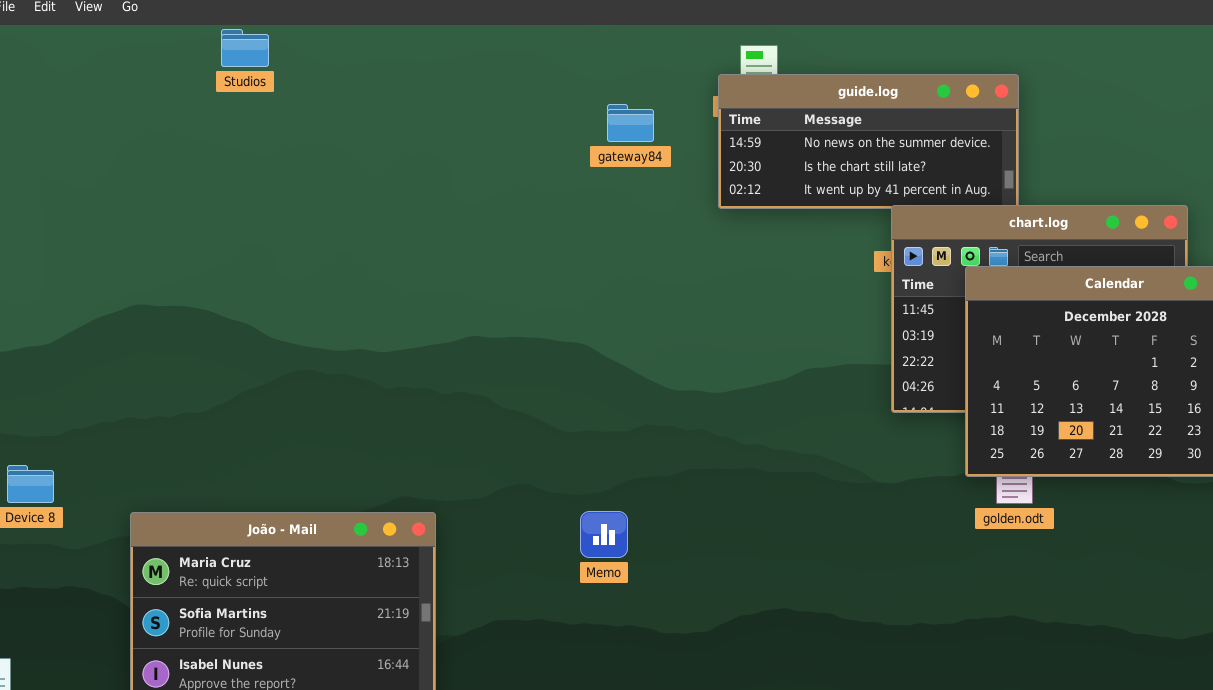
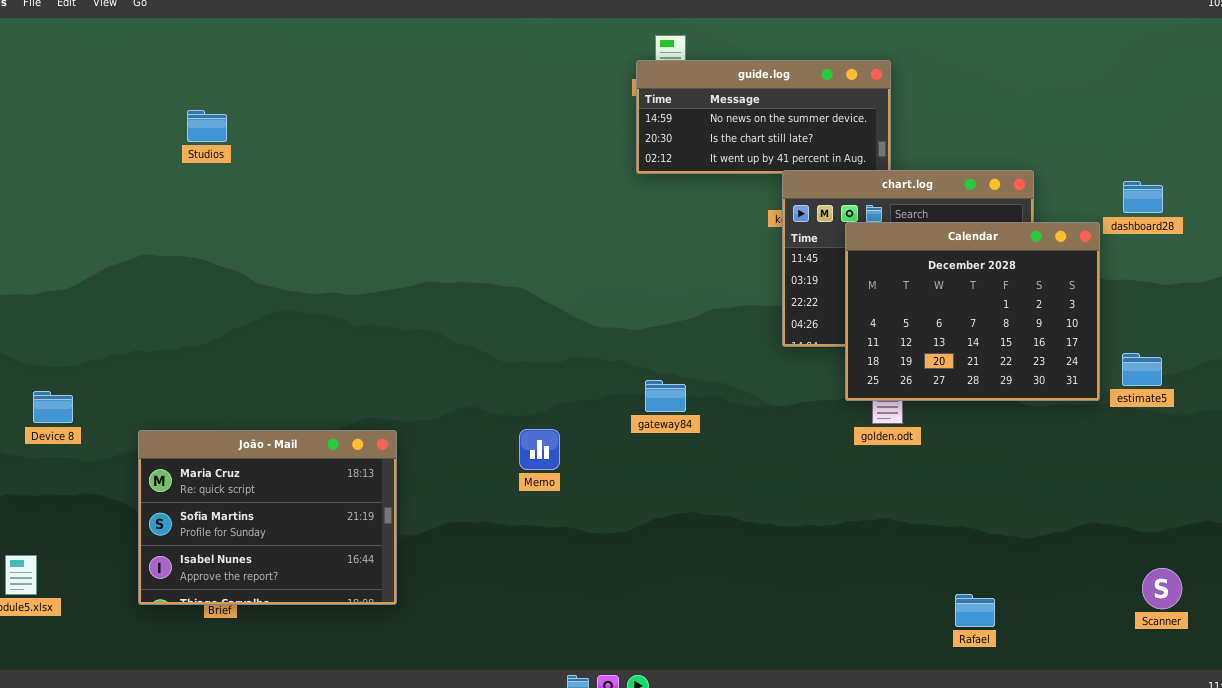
Studios: [221,29,269,67] -> [187,110,227,142], moved
gateway84: [607,104,654,142] -> [645,380,686,412], moved

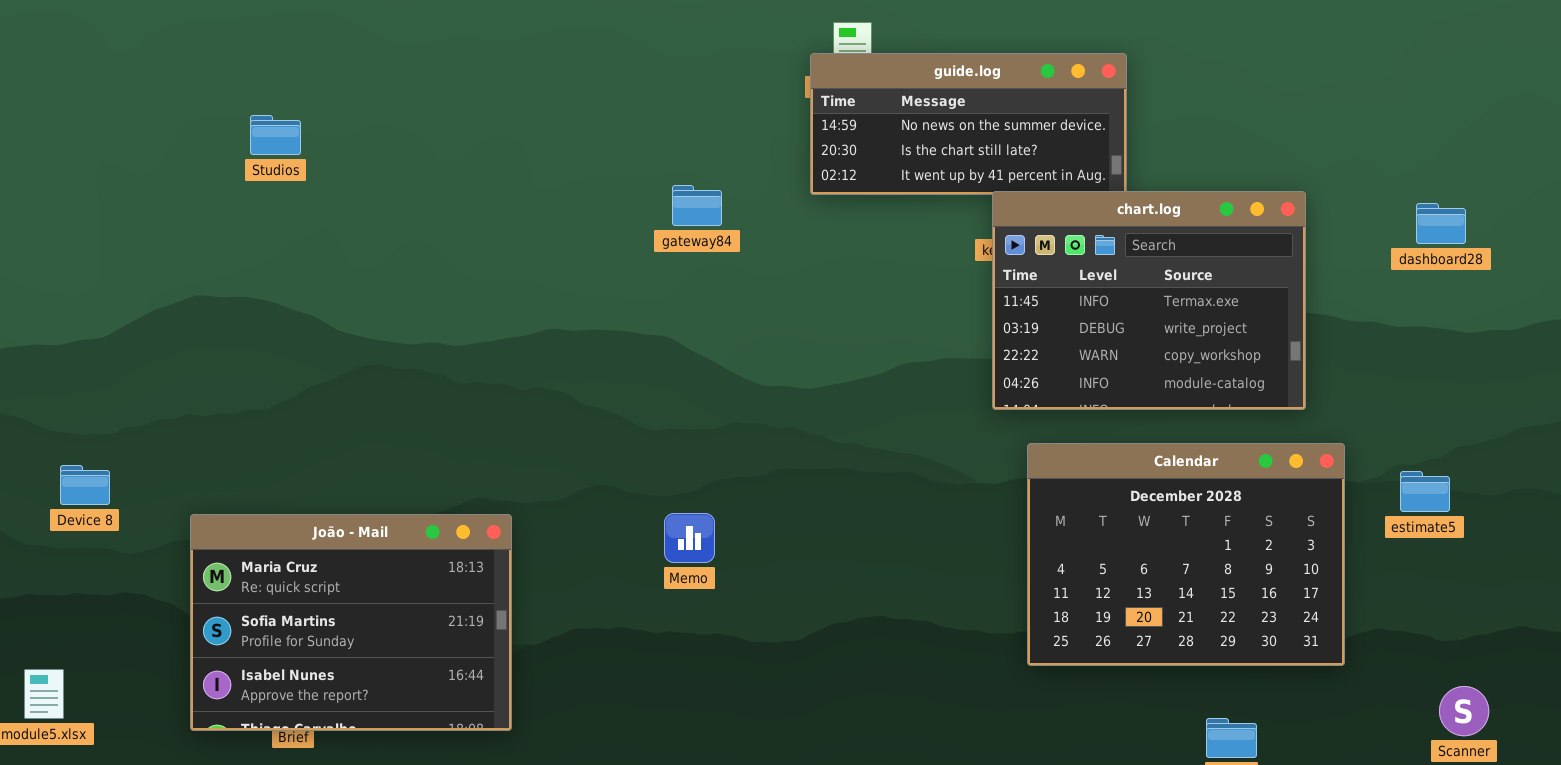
Calendar: [845,222,1100,401] -> [1027,443,1345,666], moved
estimate5: [1122,353,1162,386] -> [1400,471,1450,512], moved
gateway84: [645,380,686,412] -> [672,185,722,226], moved

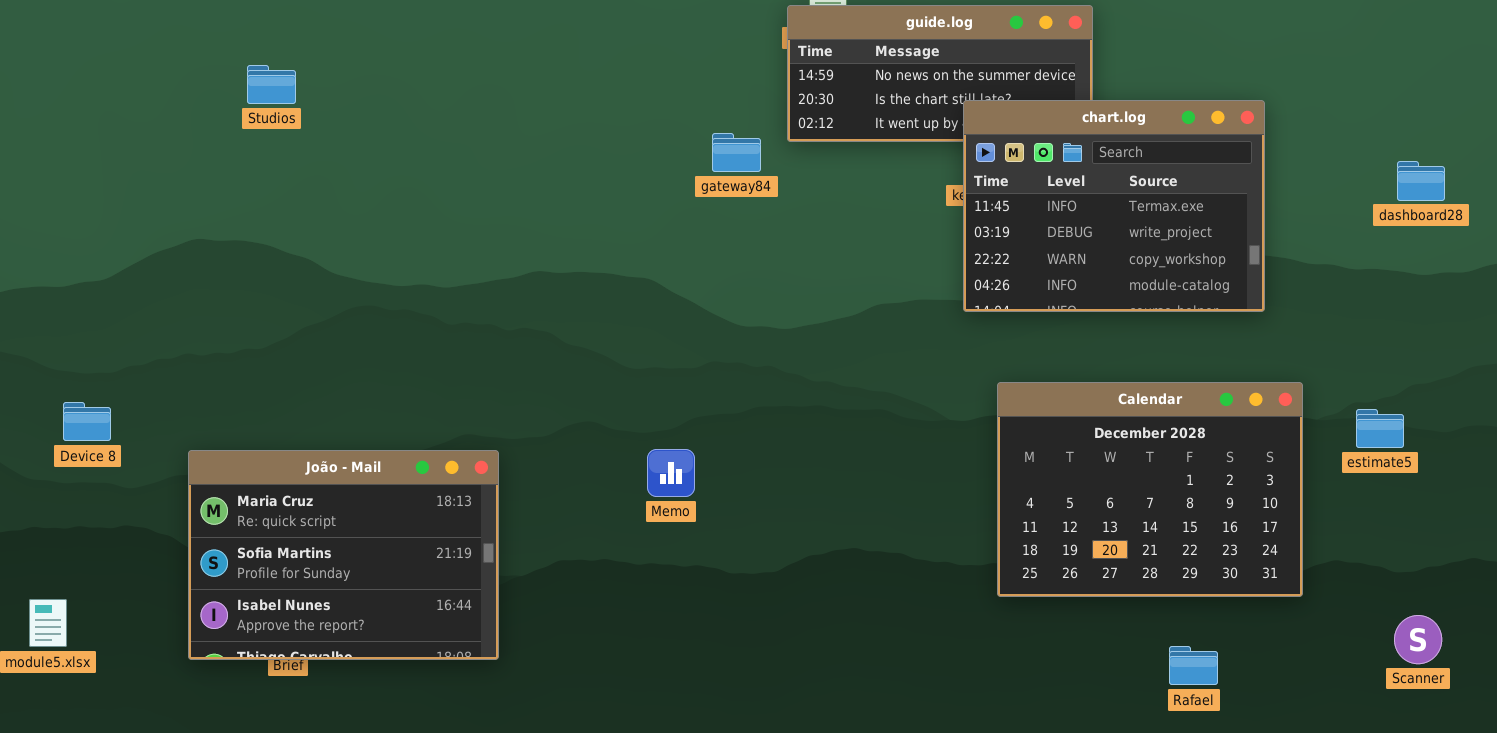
gateway84: [672,185,722,226] -> [712,133,761,172], moved
chart.log: [992,191,1306,410] -> [963,100,1265,312], moved
dashboard28: [1416,203,1466,244] -> [1397,161,1445,201], moved

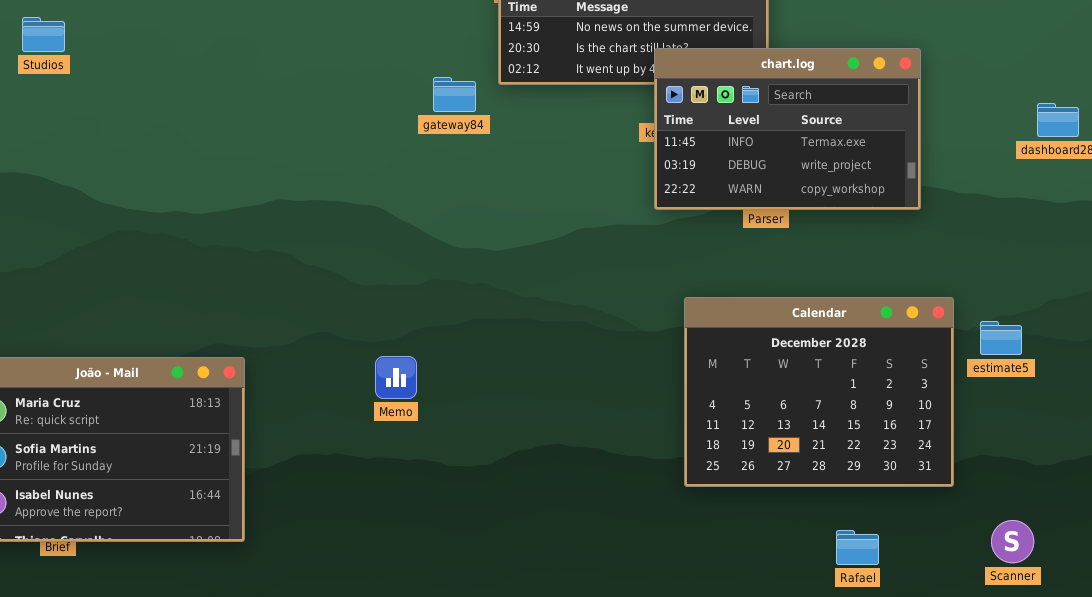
chart.log: [963,100,1265,312] -> [654,48,921,210], resized
estimate5: [1356,409,1404,448] -> [980,321,1022,355], moved
Scanner: [1394,615,1442,664] -> [991,520,1034,563], moved

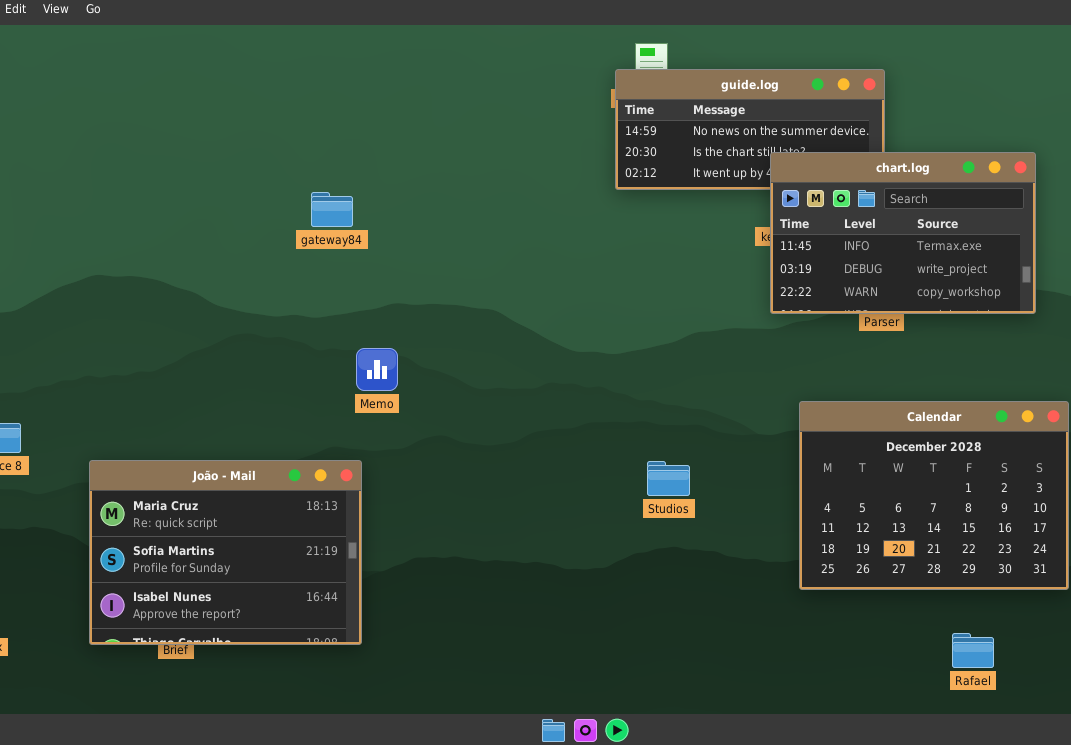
Studios: [22,17,65,52] -> [647,461,690,496], moved
gateway84: [433,77,476,112] -> [311,192,353,227], moved
Memo: [375,356,417,399] -> [356,348,398,391], moved

